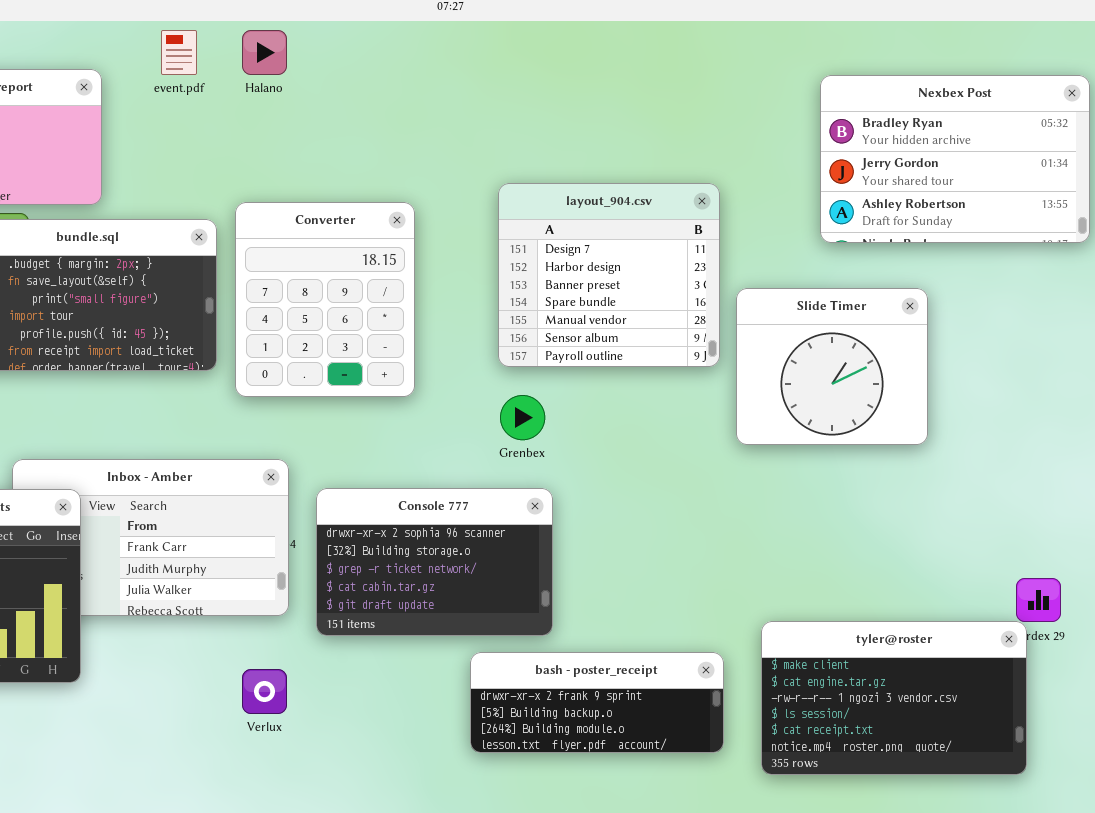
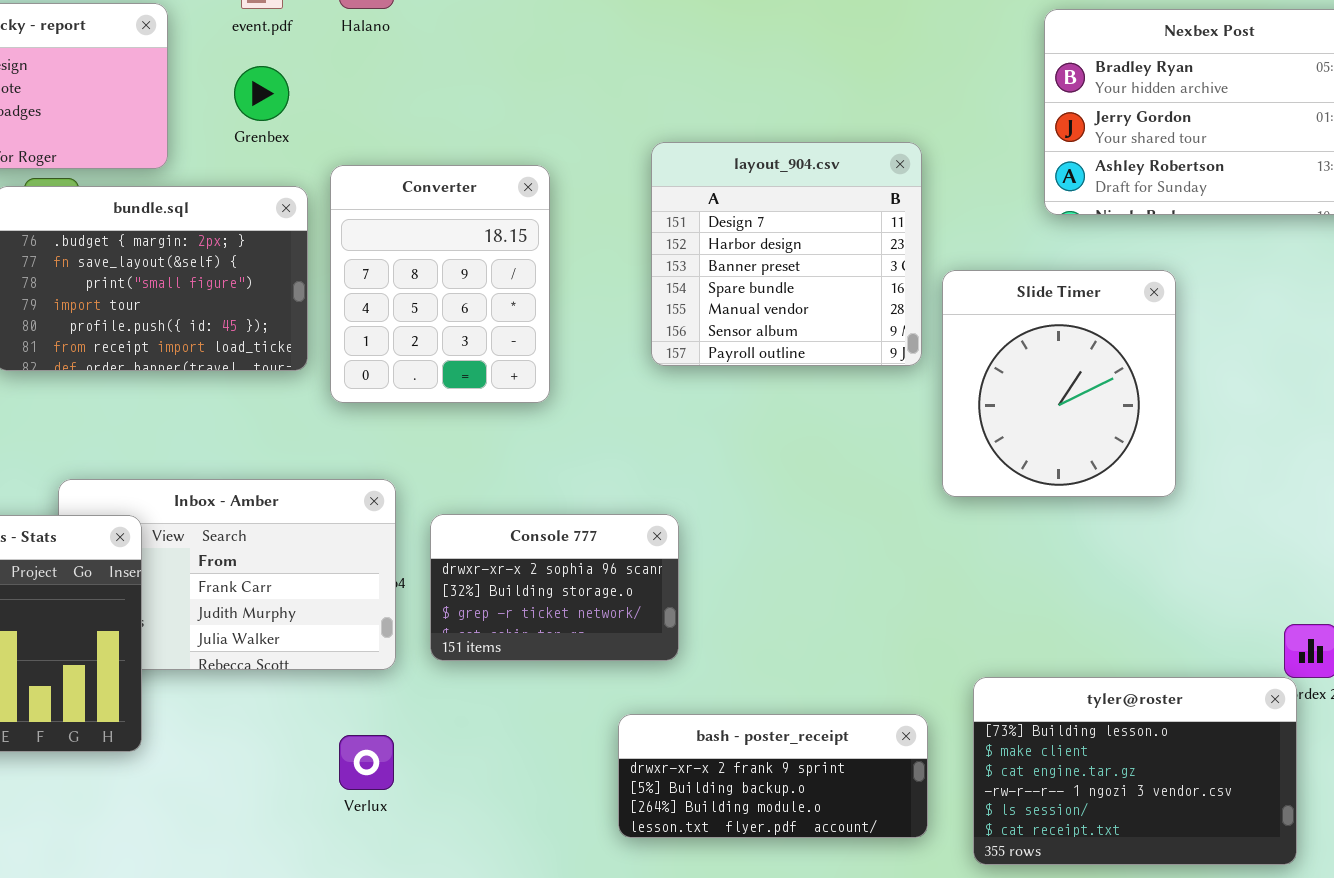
Slide Timer: [736,288,928,445] -> [942,270,1176,497], resized
Grenbex: [500,395,545,440] -> [234,66,289,121], moved
Console 777: [316,488,553,636] -> [430,514,679,661], resized
tyler@roster: [761,621,1027,775] -> [973,677,1297,865], scrolled up 1 row

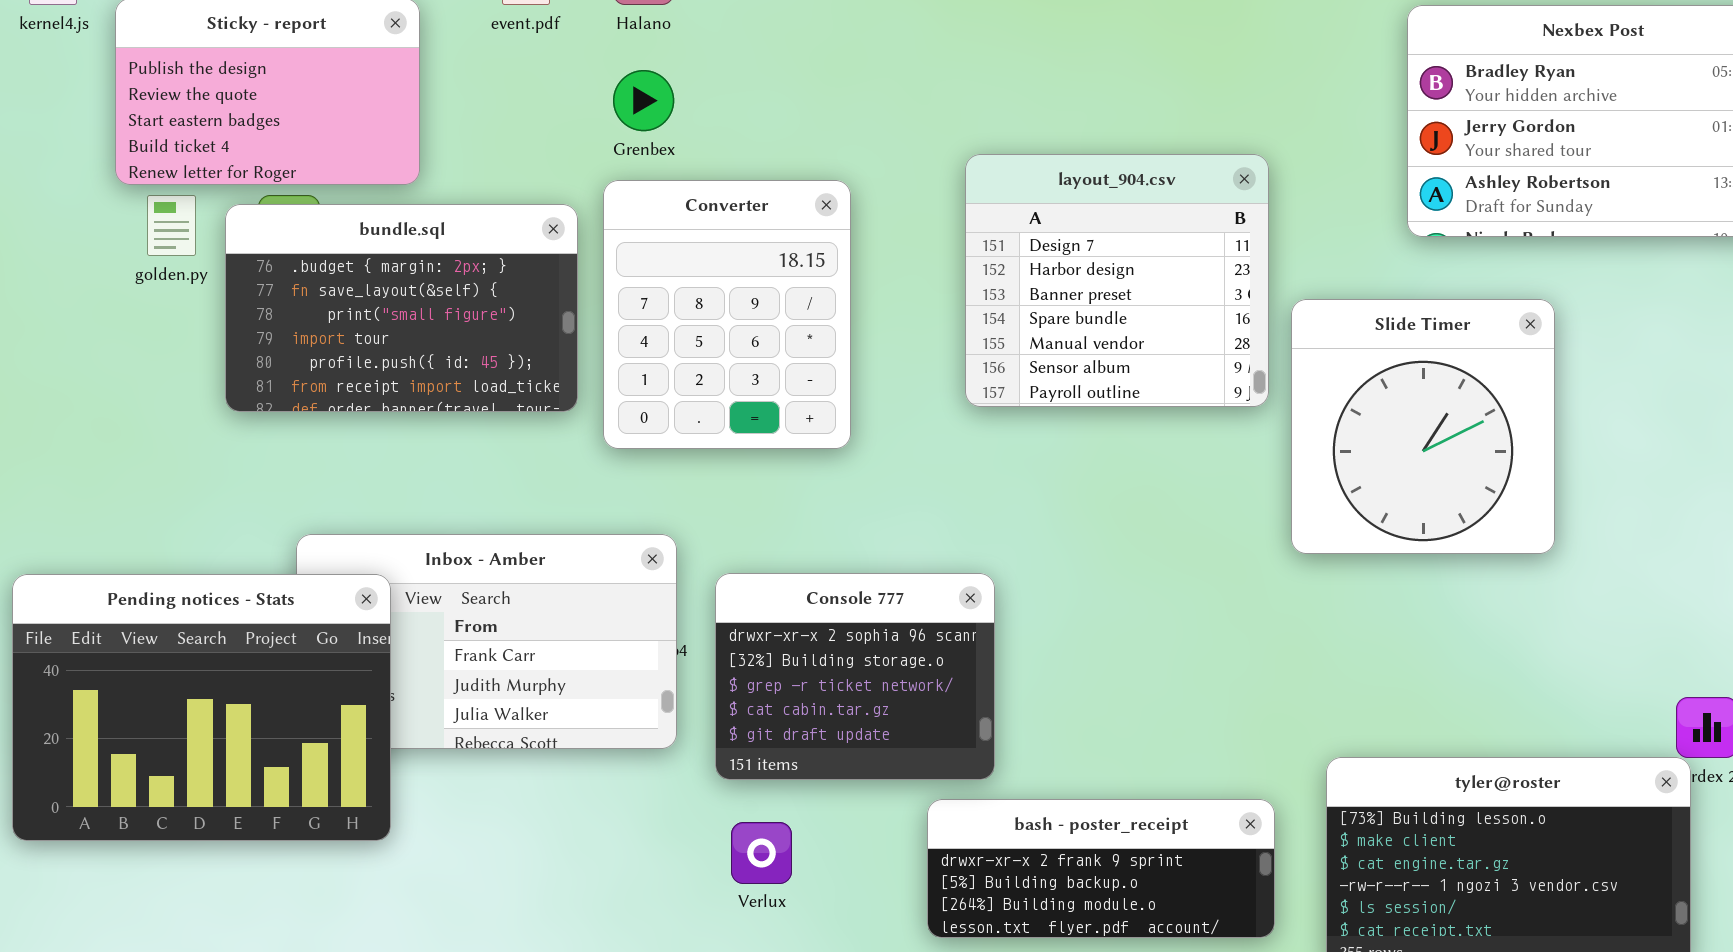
Grenbex: [234,66,289,121] -> [613,70,674,131], moved
Console 777: [430,514,679,661] -> [715,573,995,780], resized
Verlux: [339,735,394,790] -> [731,822,792,884], moved

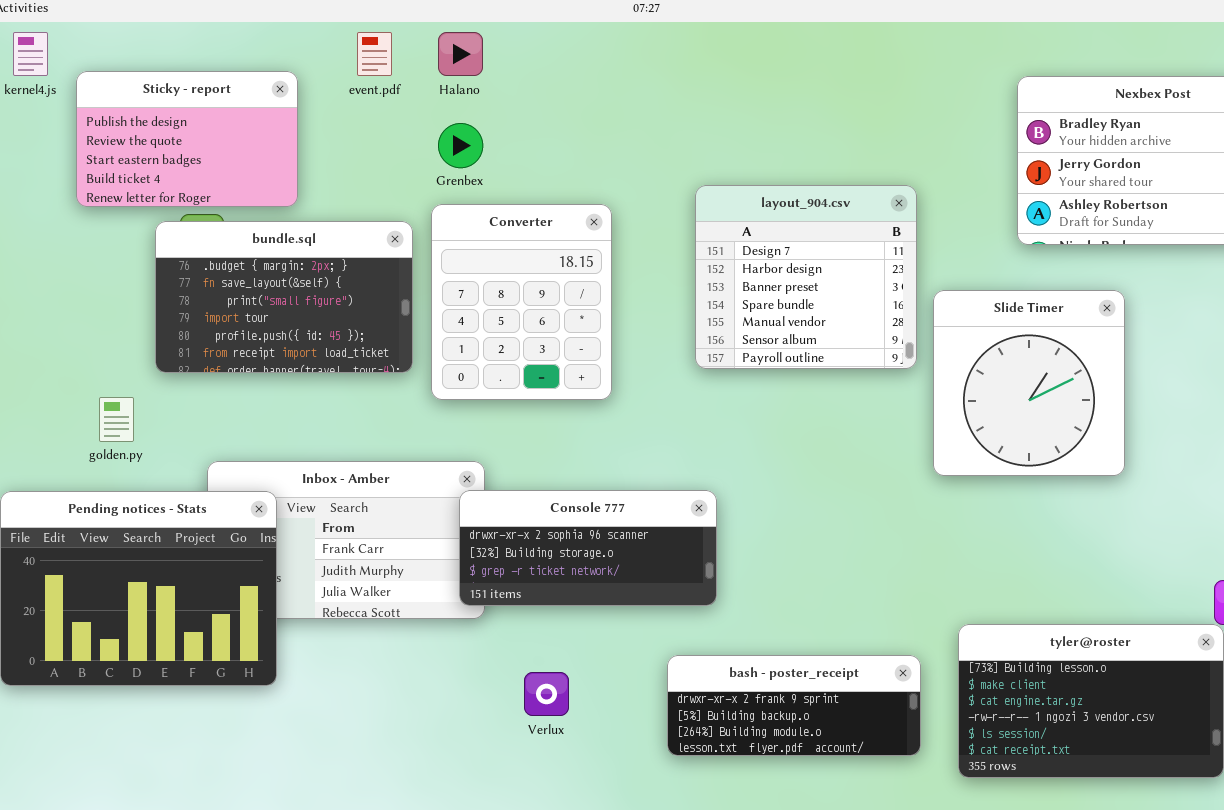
golden.py: [147,195,196,256] -> [99,397,134,442], moved
Console 777: [715,573,995,780] -> [459,490,717,606], resized

